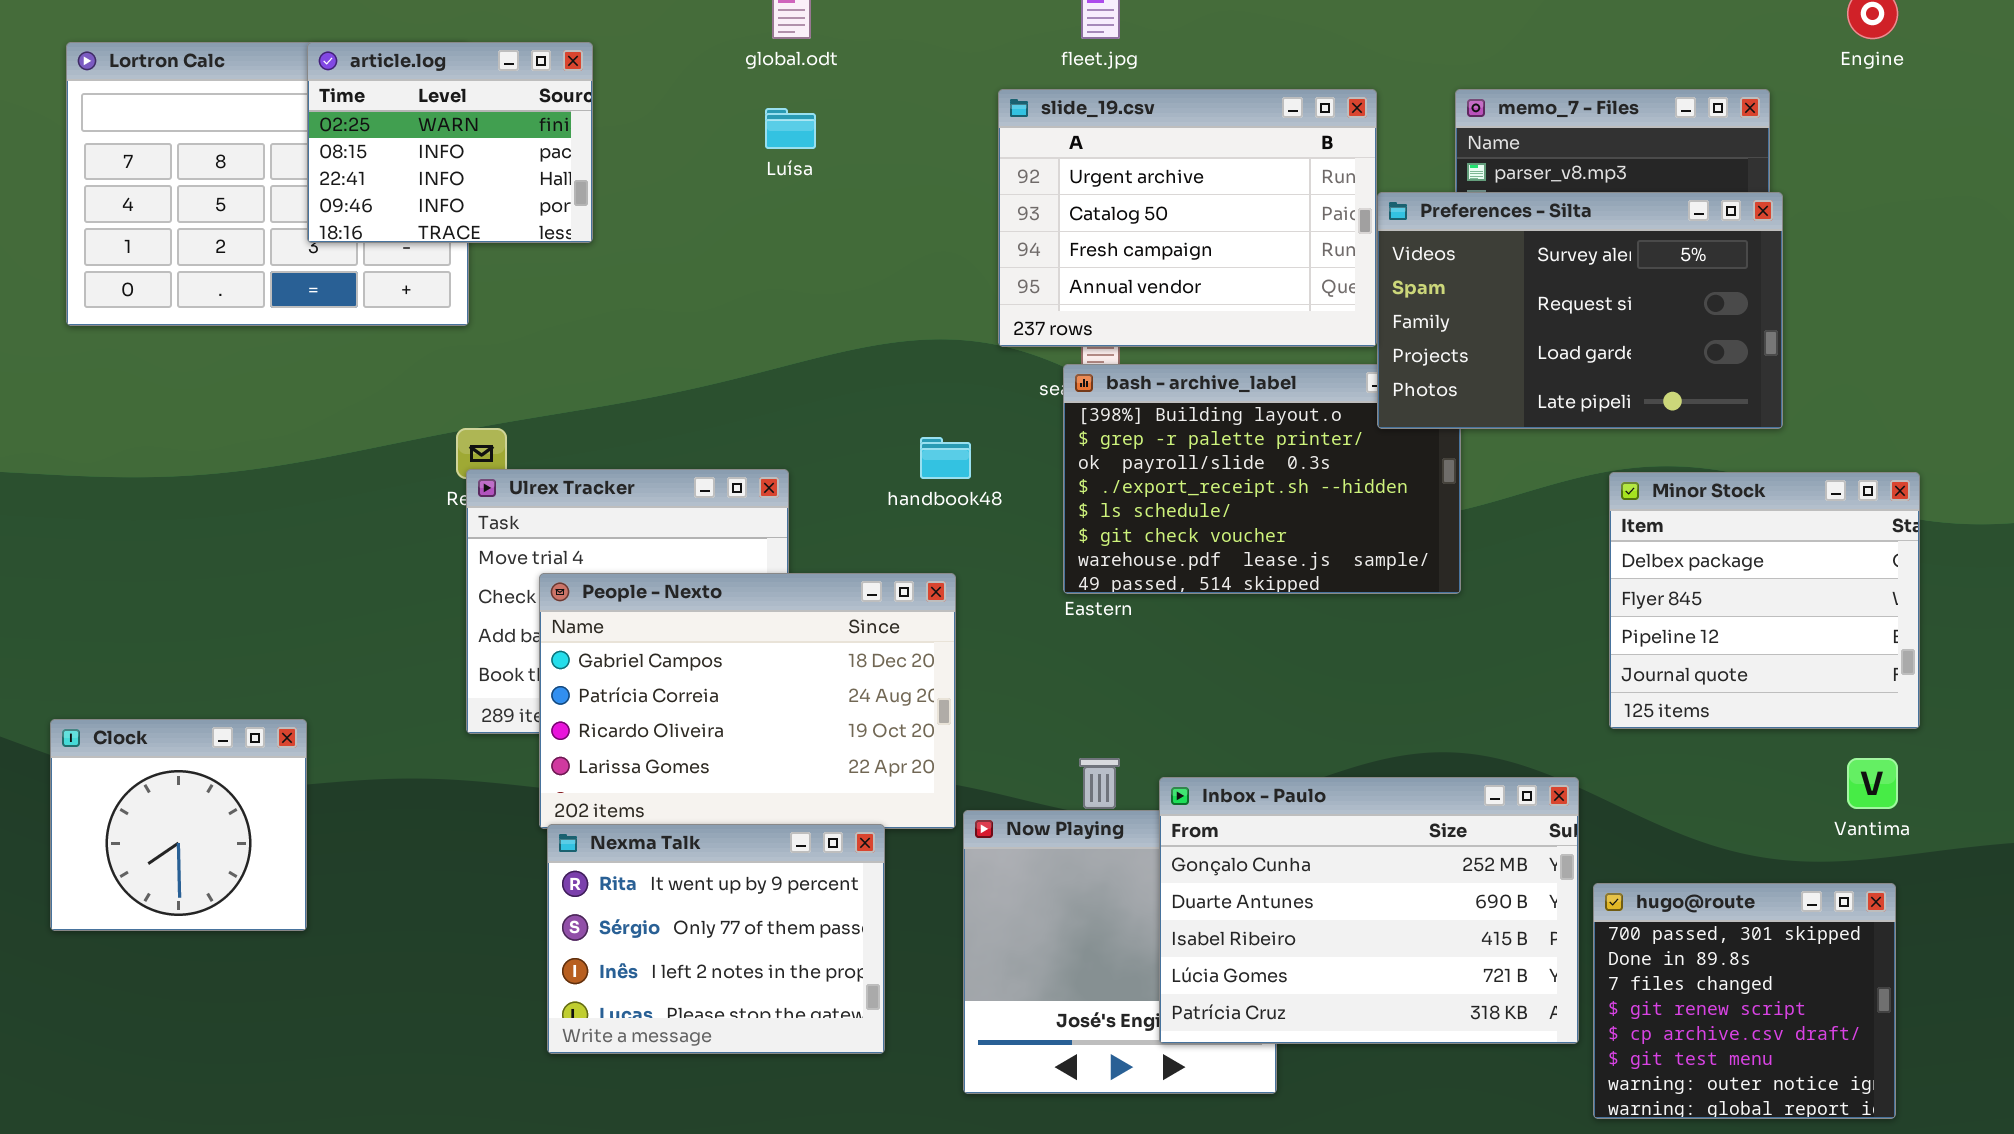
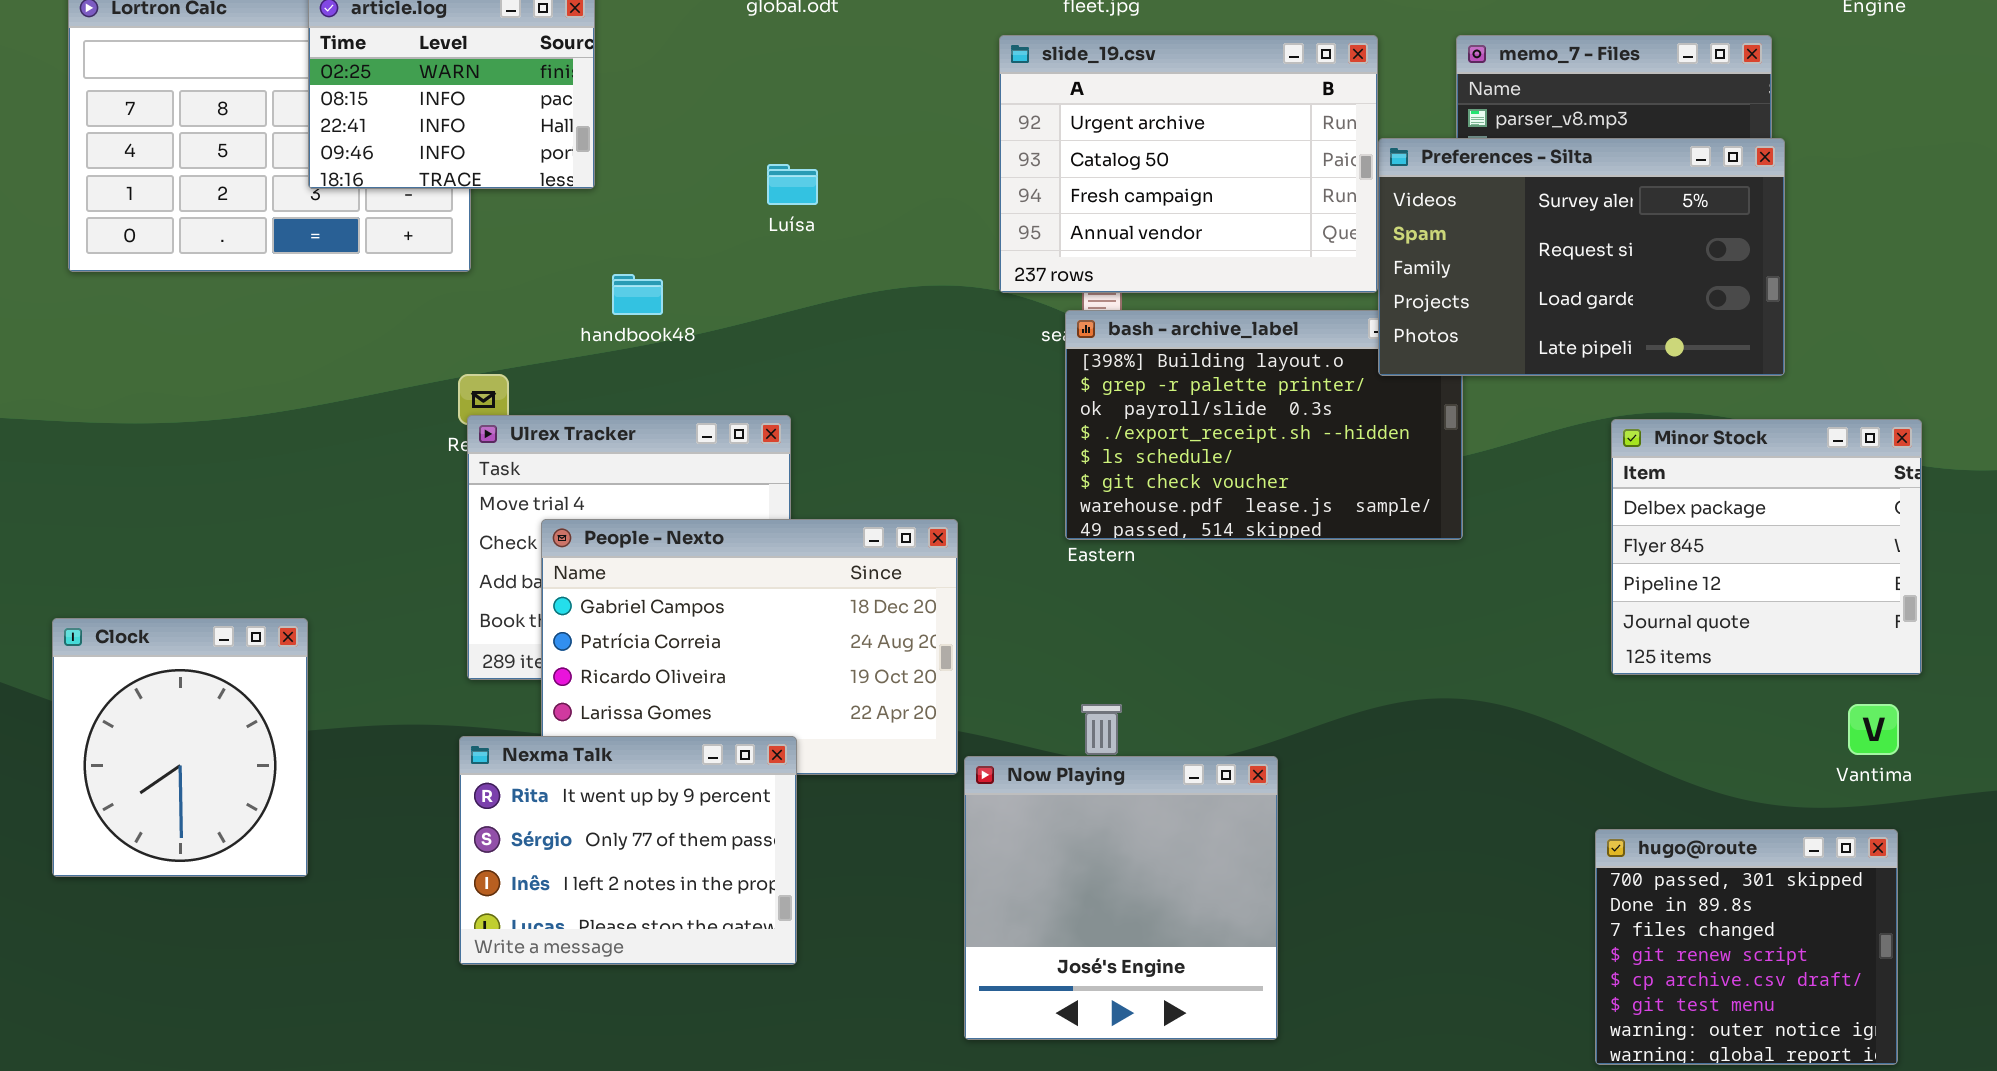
Luísa: [765,108,816,149] -> [767,164,818,205], moved
handbook48: [920,437,971,479] -> [612,274,663,315], moved
Clock: [50,719,307,931] -> [52,618,308,877], resized
Inbox - Paulo: [1159,777,1579,1044] -> none, closed
Nexma Talk: [547,824,885,1054] -> [459,736,797,965], moved

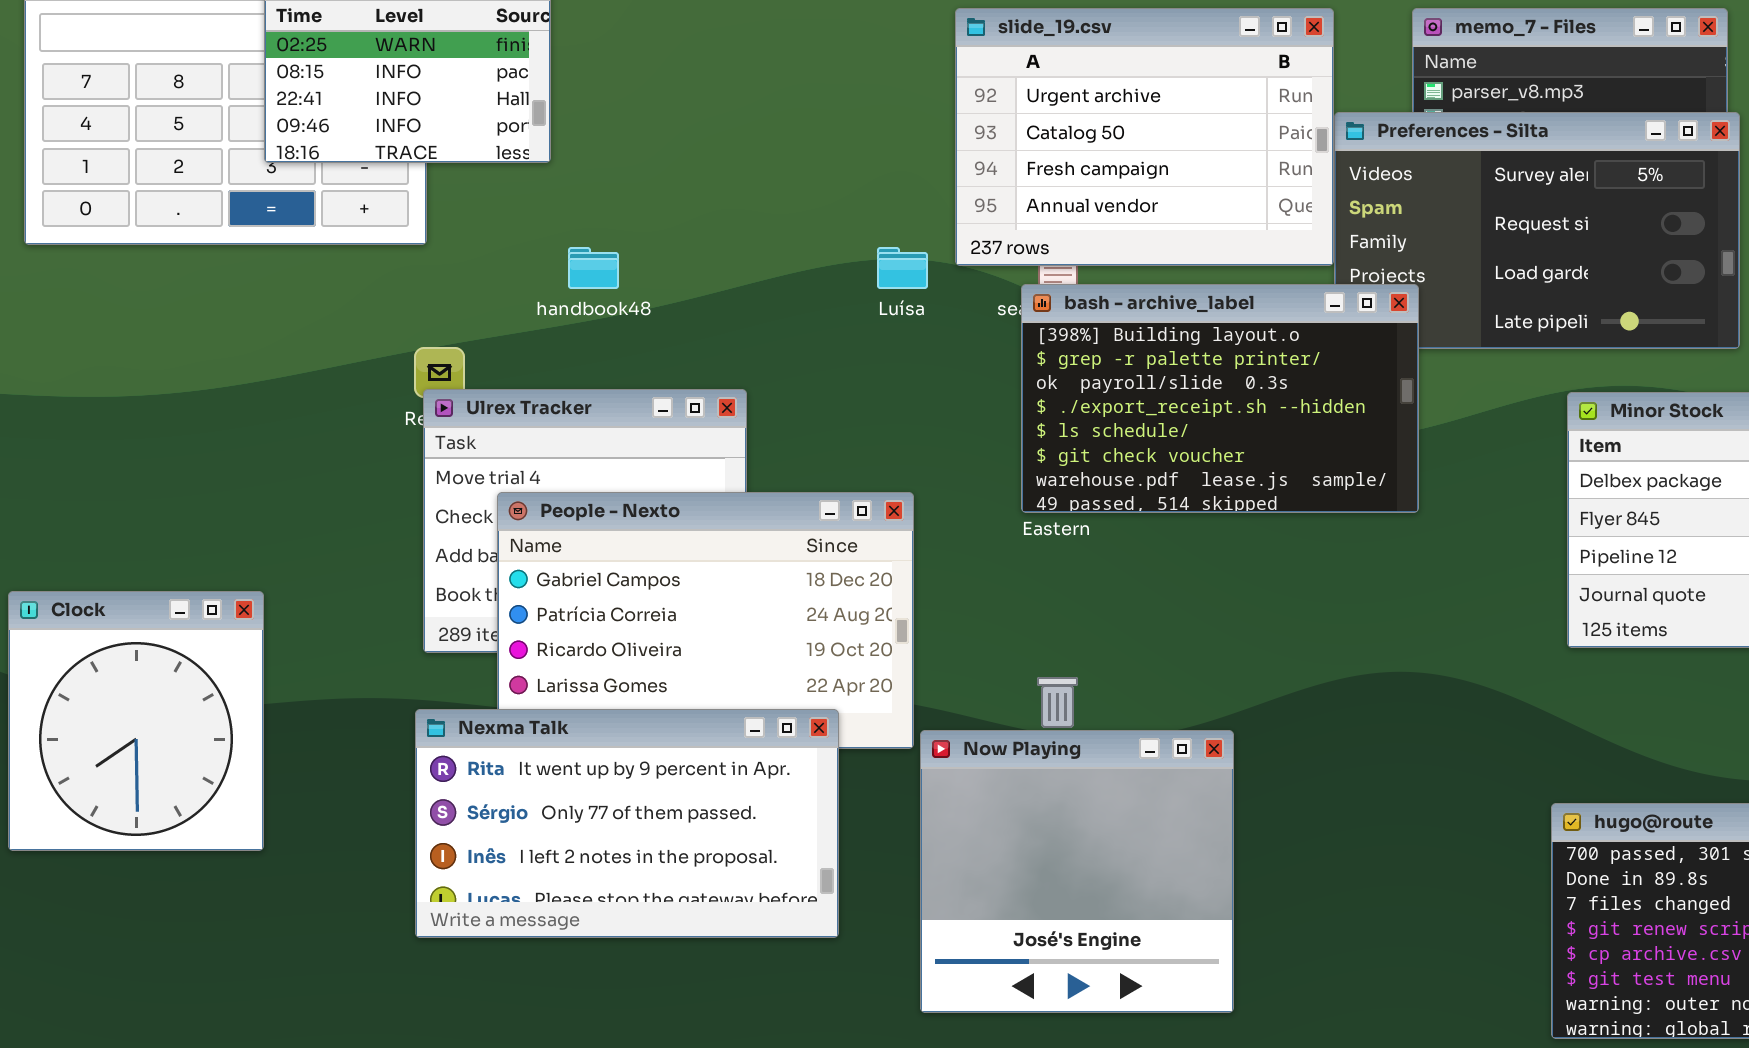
Luísa: [767,164,818,205] -> [877,247,928,289], moved
bash - archive_label: [1065,310,1463,540] -> [1021,284,1419,513], raised
Nexma Talk: [459,736,797,965] -> [415,709,839,938], resized

